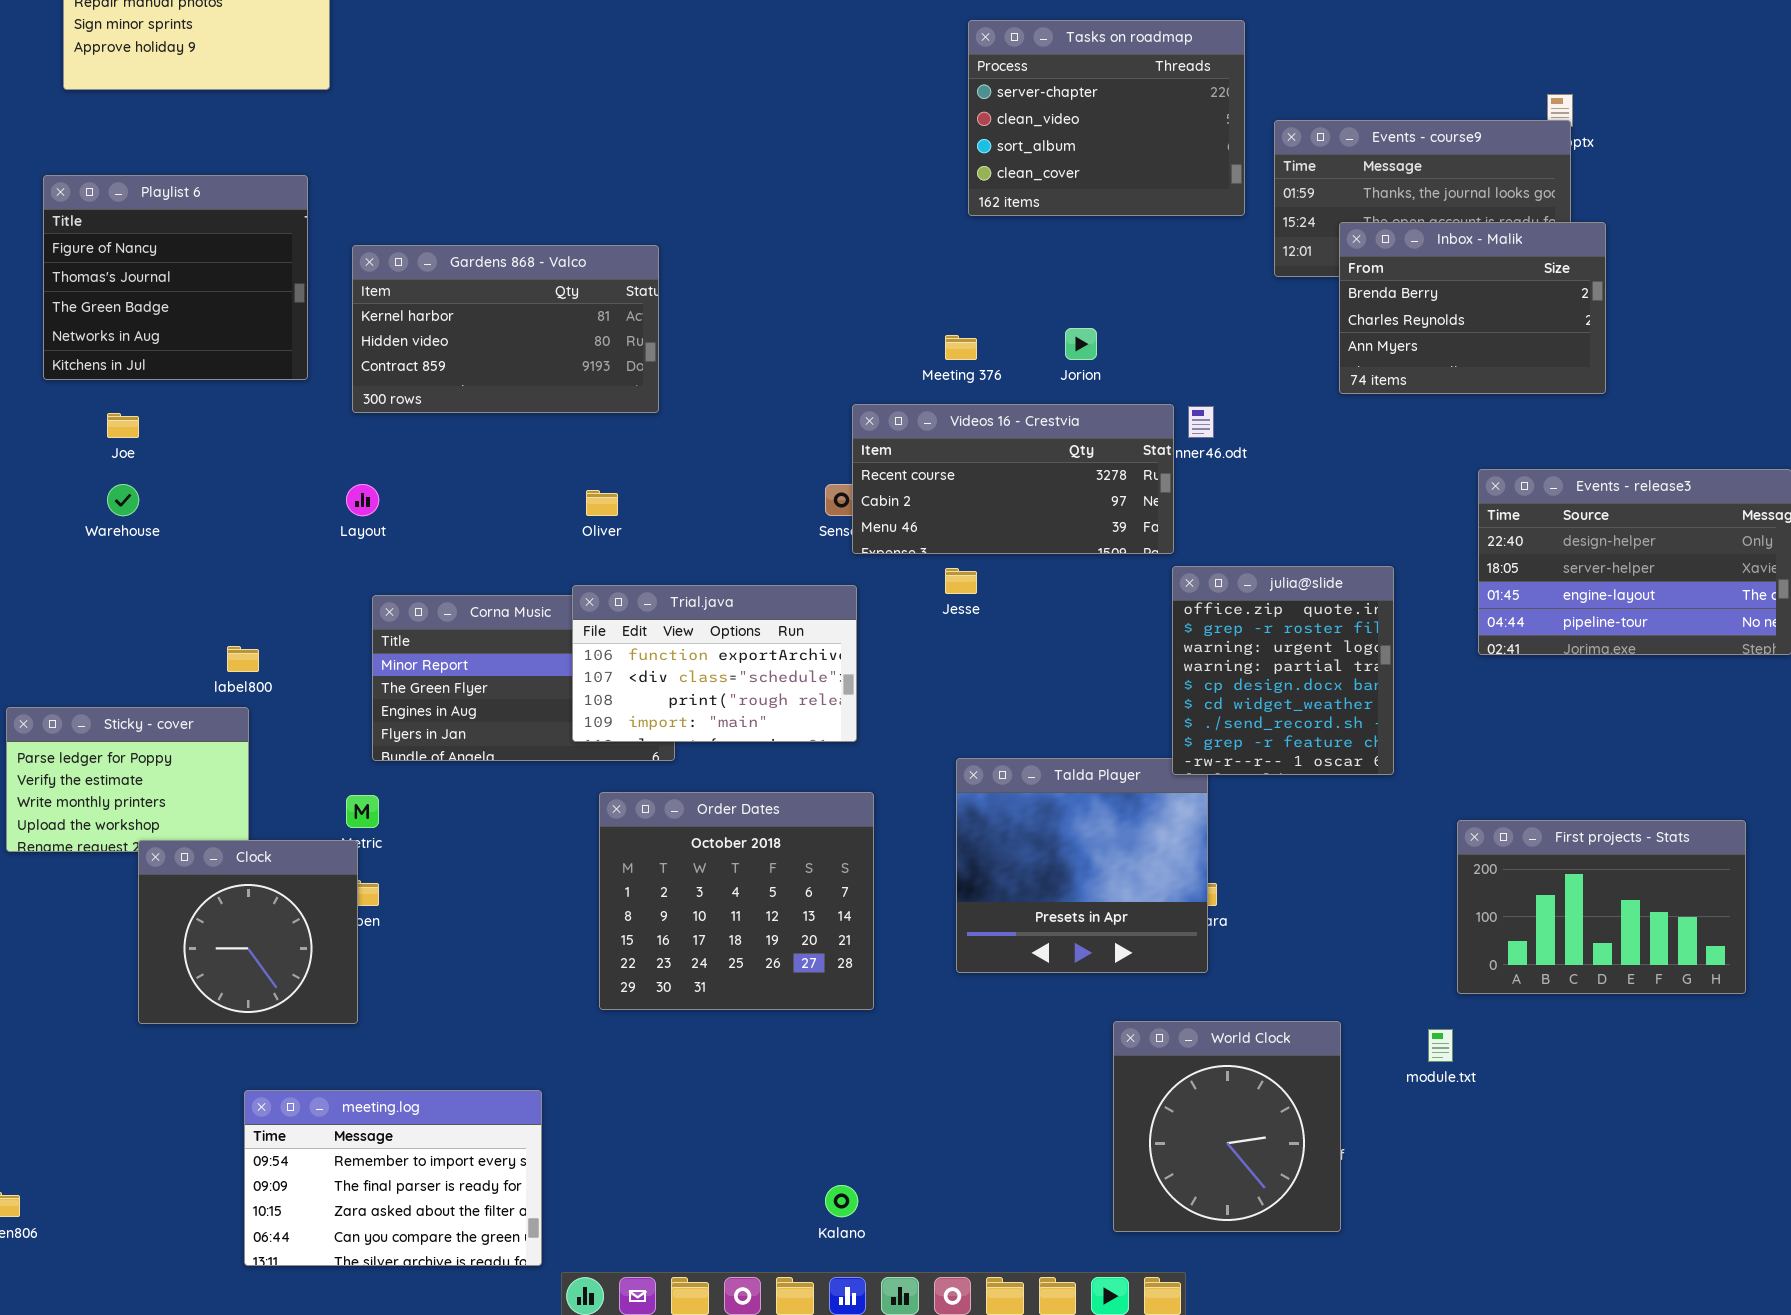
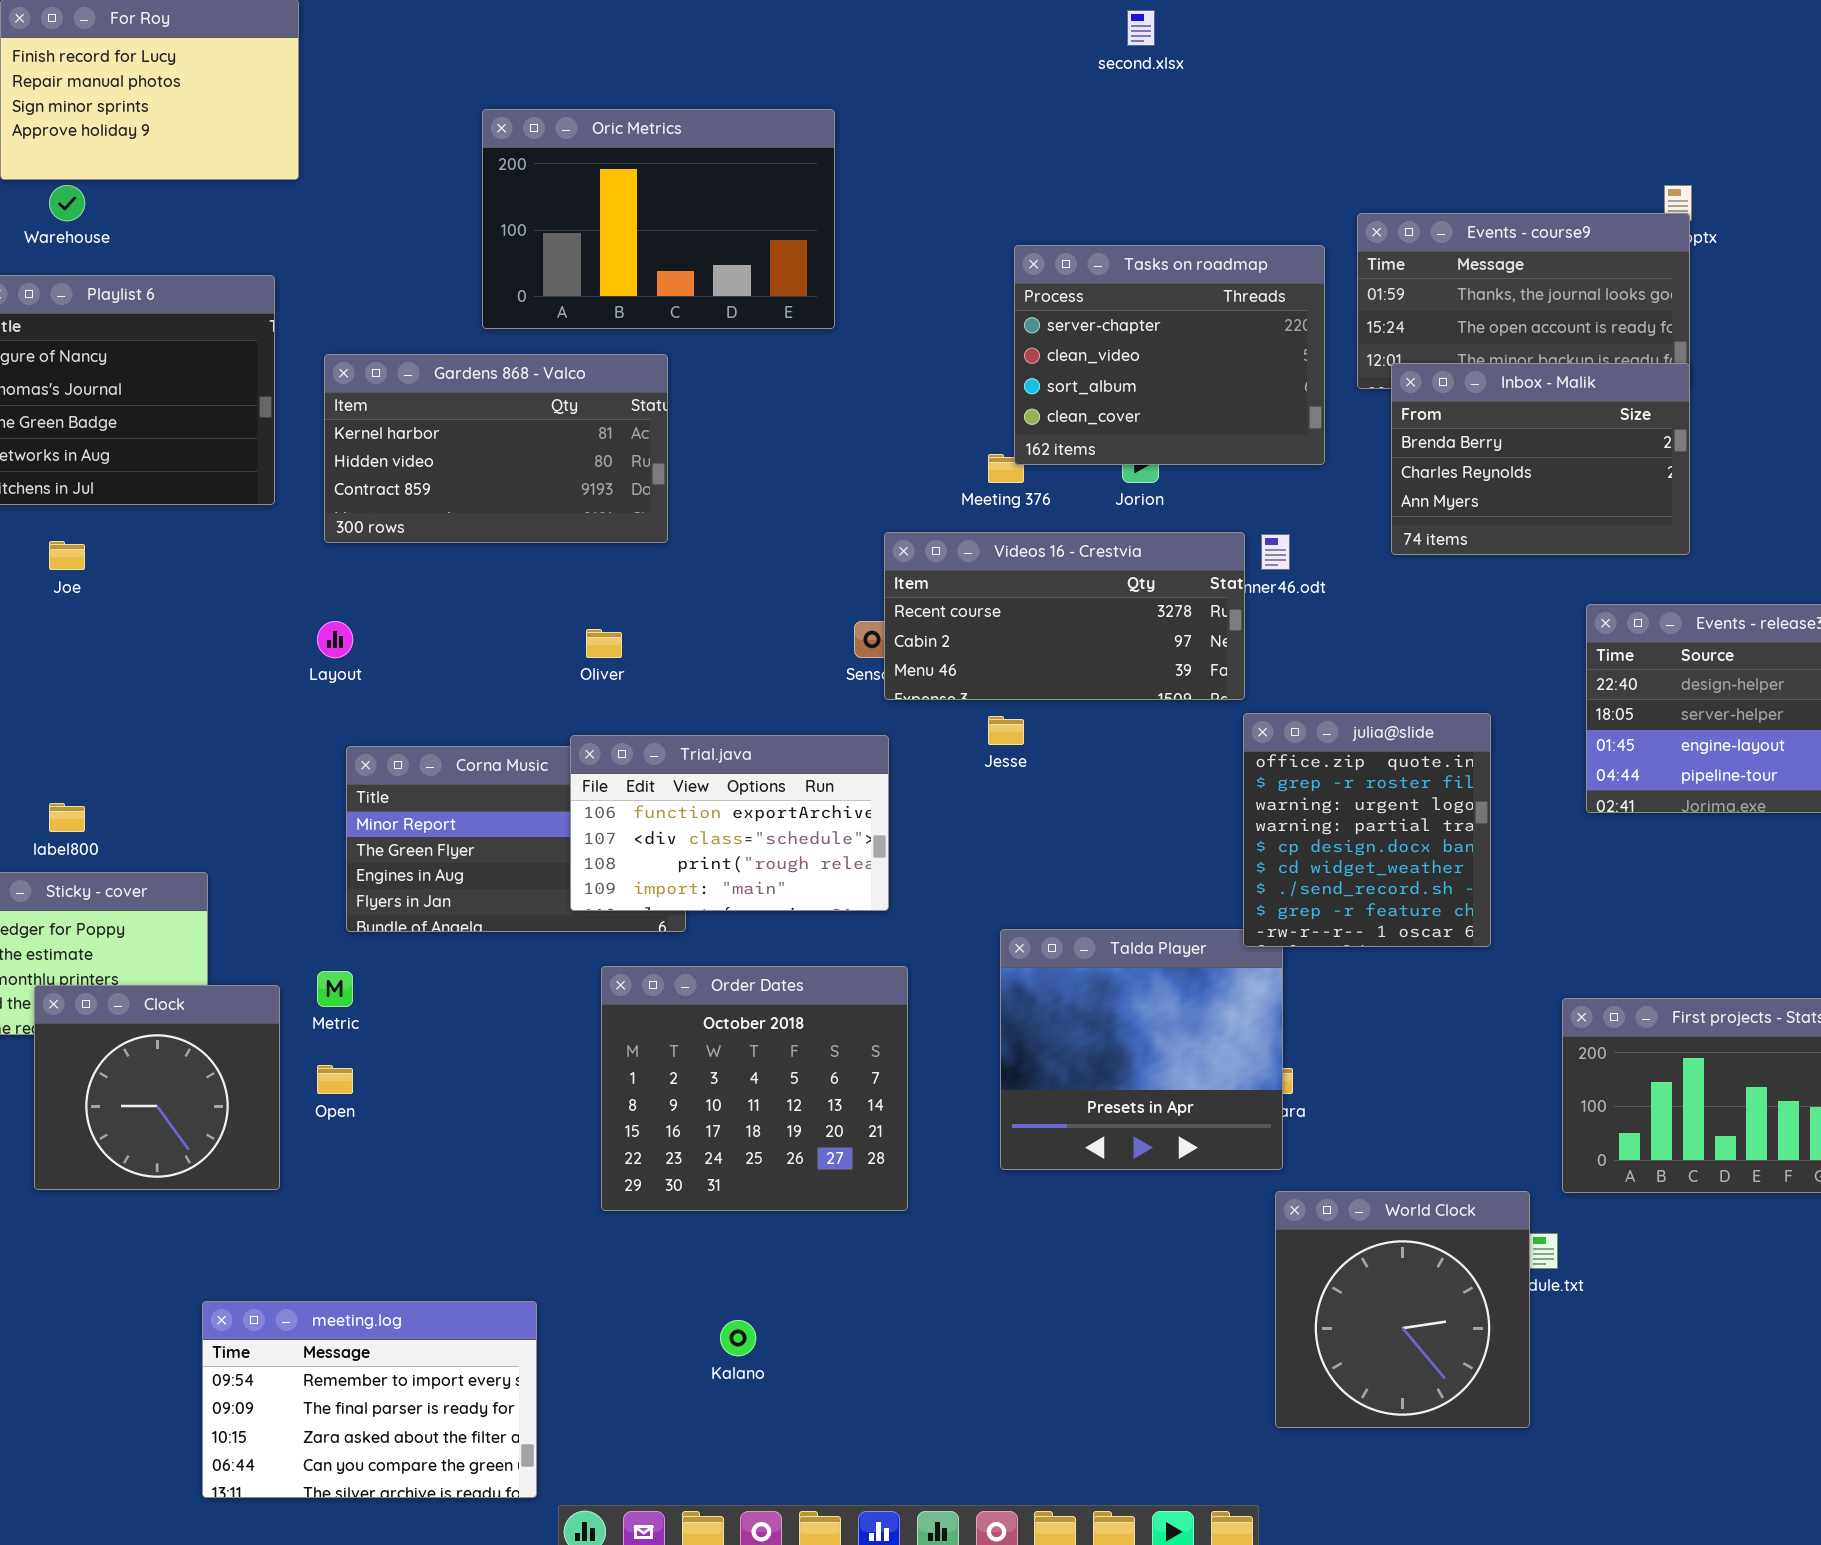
Tasks on roadmap: [968,20,1245,216] -> [1014,245,1325,465], moved
Oric Metrics: none -> [482,109,835,329], opened
Inbox - Malik: [1339,222,1606,394] -> [1391,363,1690,555], moved
Warehouse: [107,484,139,516] -> [49,185,85,221], moved
label800: [227,646,259,672] -> [49,803,85,832], moved
Clock: [138,840,358,1024] -> [34,985,280,1190], moved
World Clock: [1113,1021,1341,1232] -> [1275,1191,1530,1428], moved
Kalano: [825,1185,858,1217] -> [720,1320,756,1356], moved

